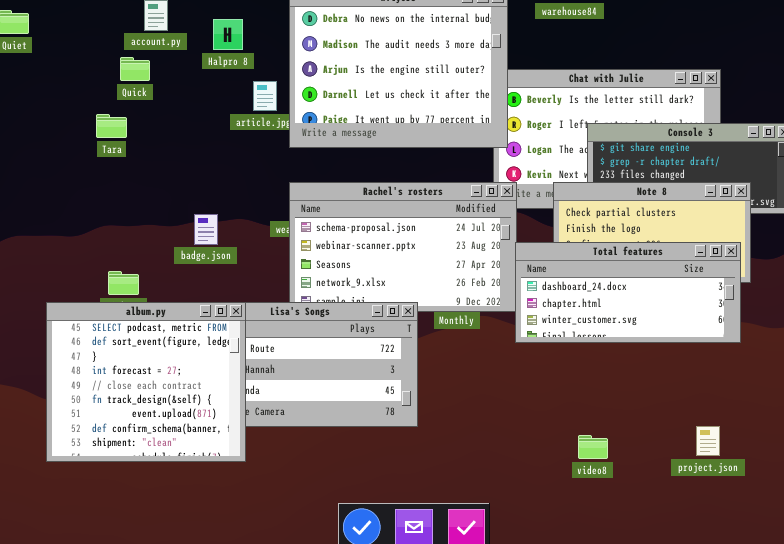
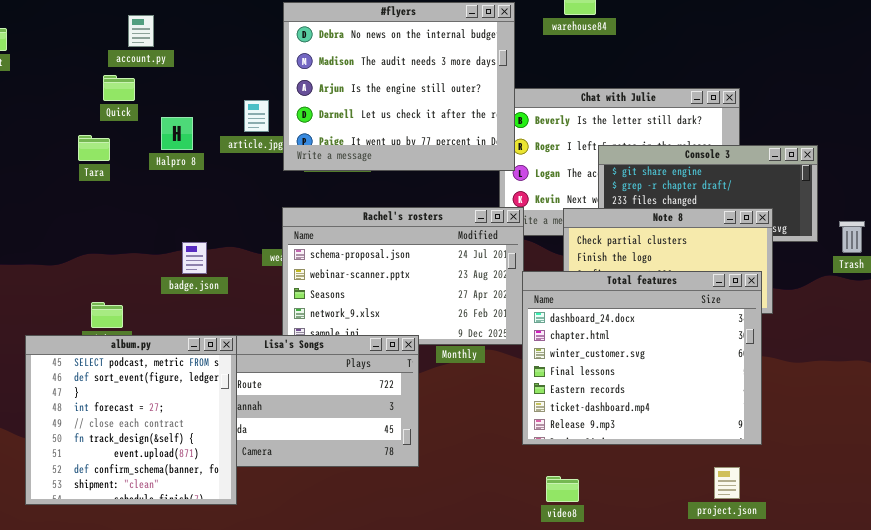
Halpro 8: [213,19,243,50] -> [161,117,193,150], moved
Total features: [515,242,741,343] -> [522,271,762,445], resized
video8: [578,435,608,459] -> [546,476,579,502], moved

